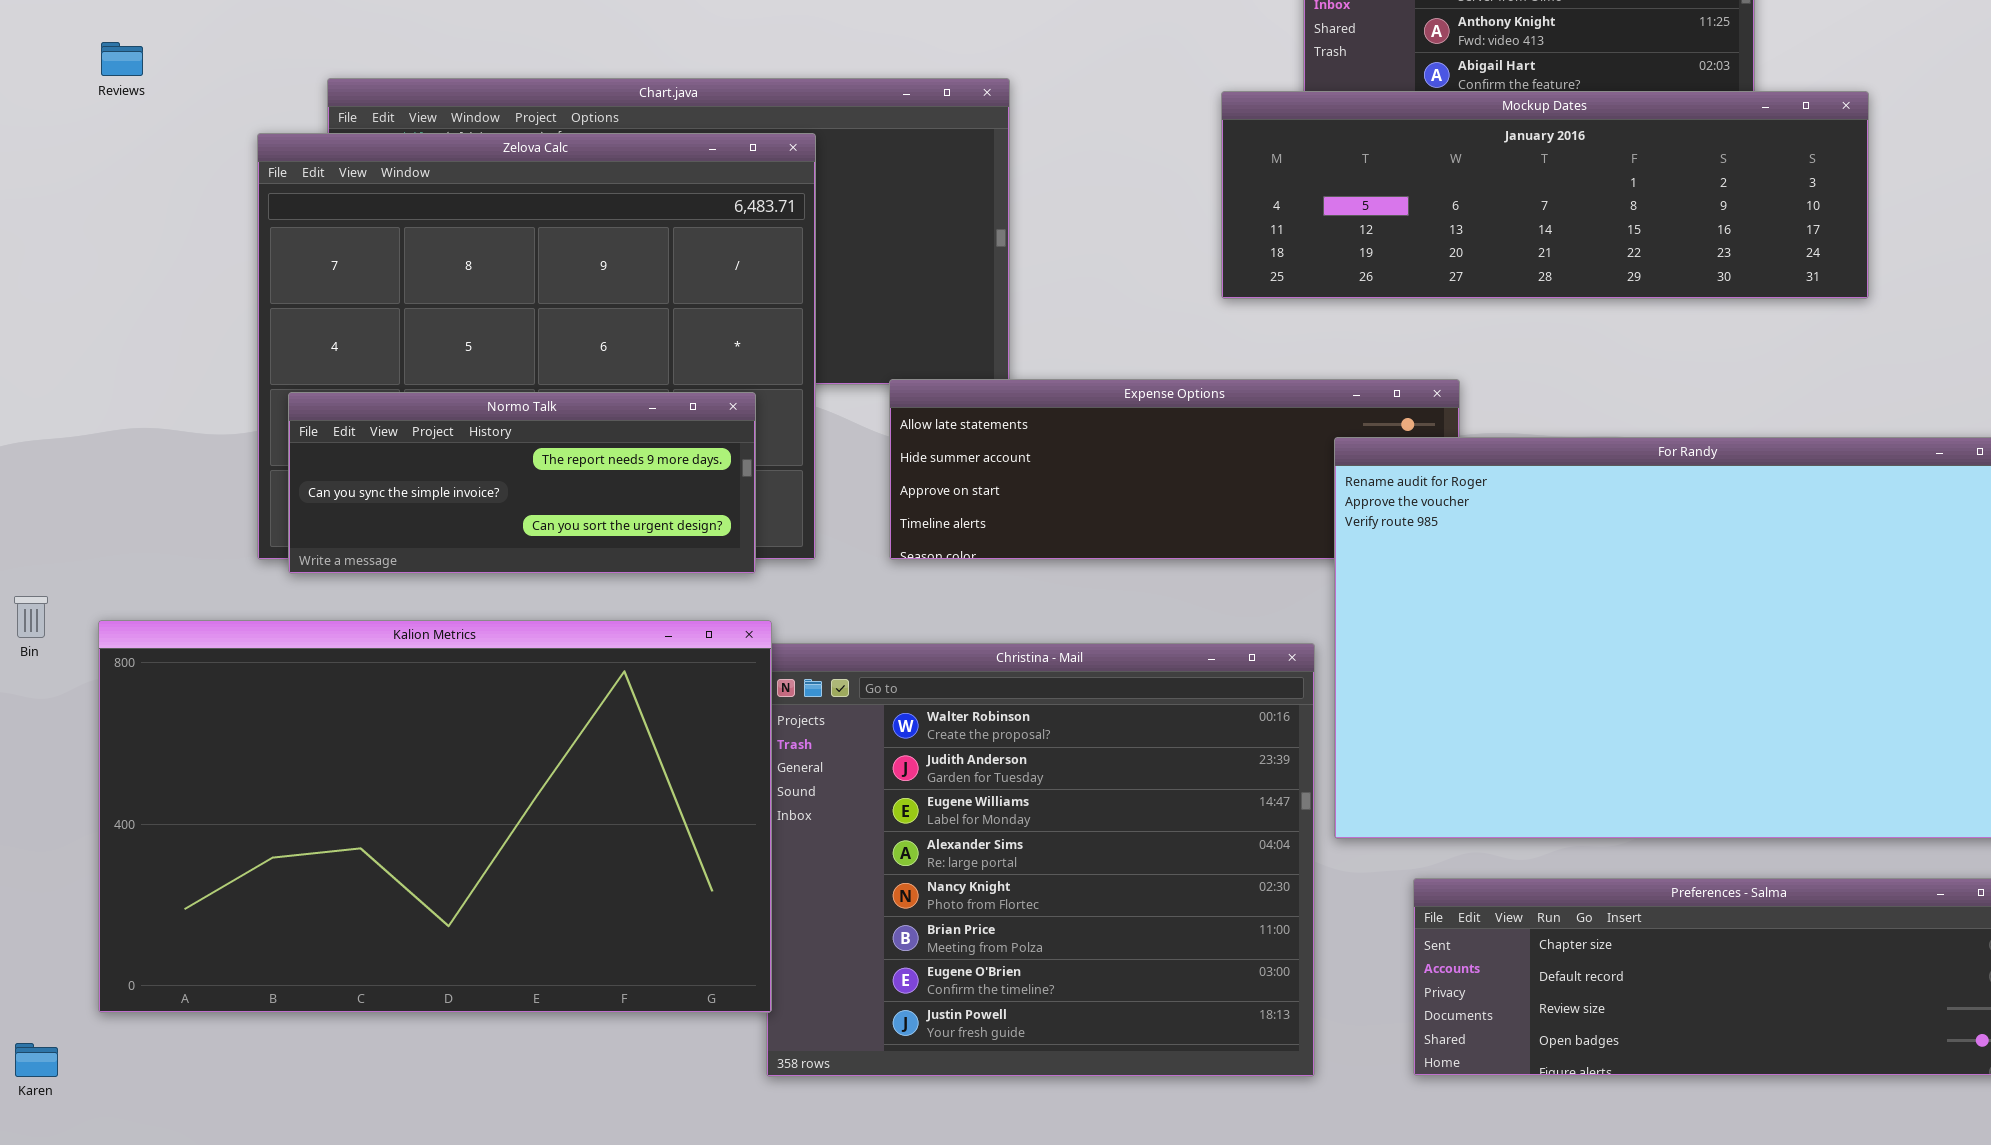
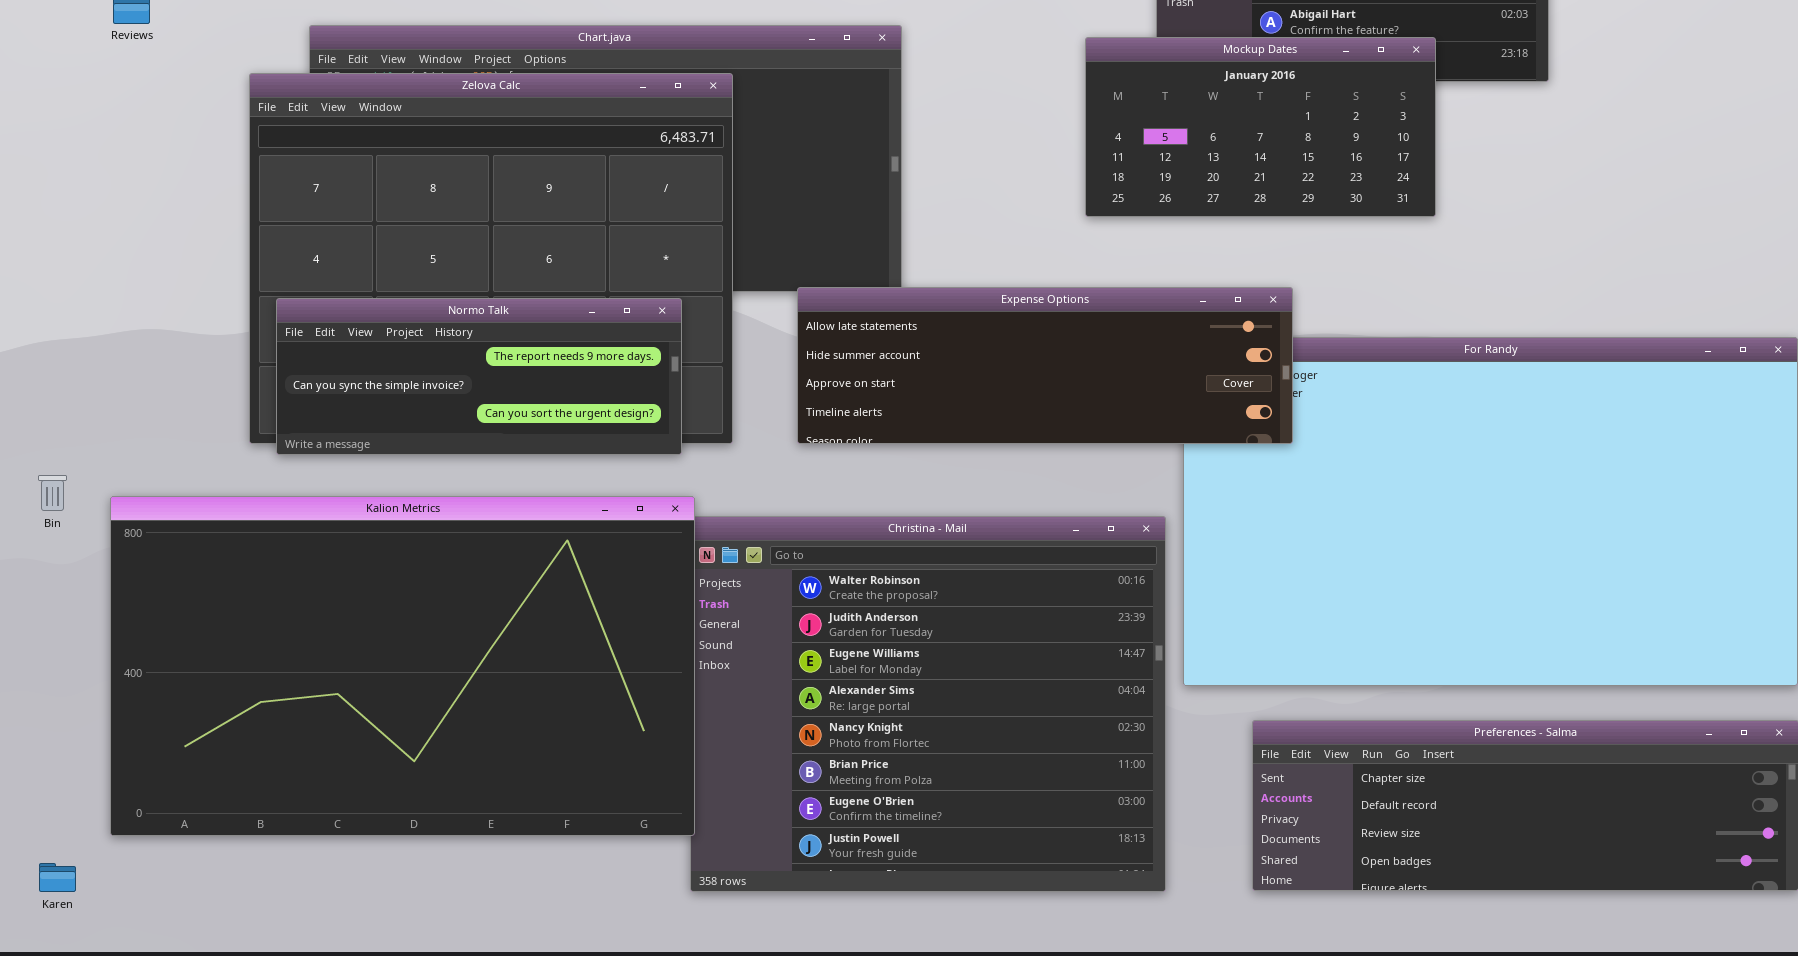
Mockup Dates: [1221,91,1869,299] -> [1085,37,1436,217], resized
Expense Options: [889,379,1460,560] -> [797,287,1293,444], raised

